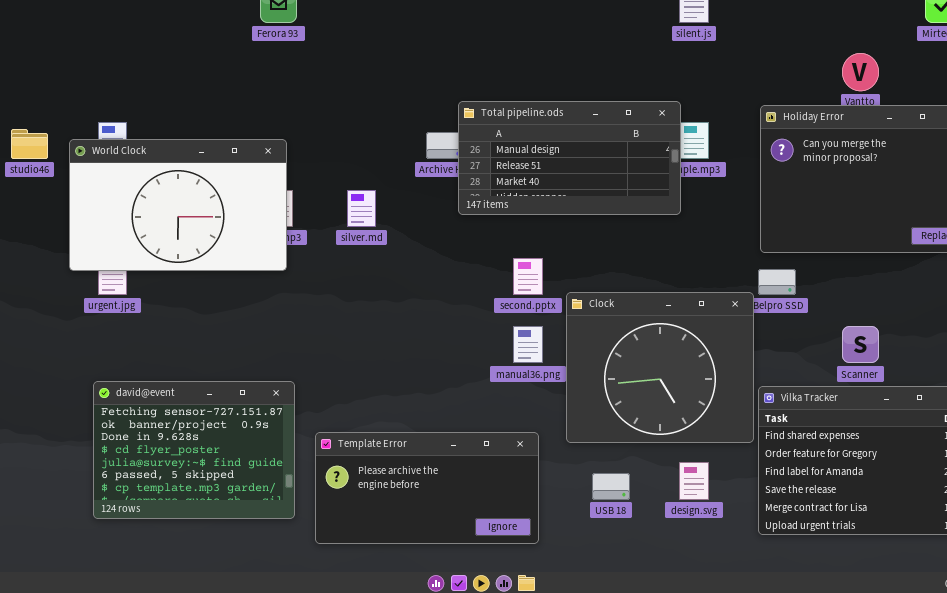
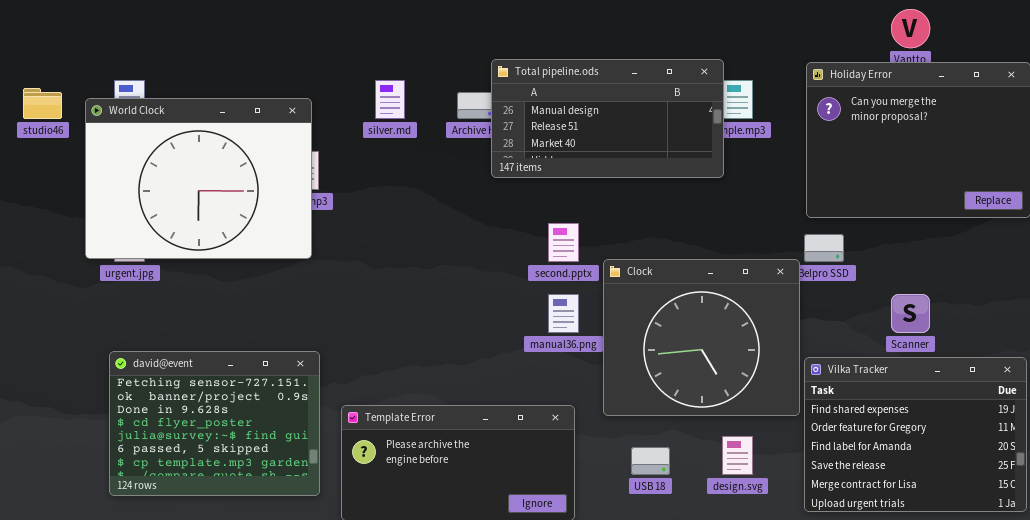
World Clock: [69,139,287,271] -> [85,98,312,259], resized
silver.md: [347,190,376,227] -> [375,80,405,119], moved

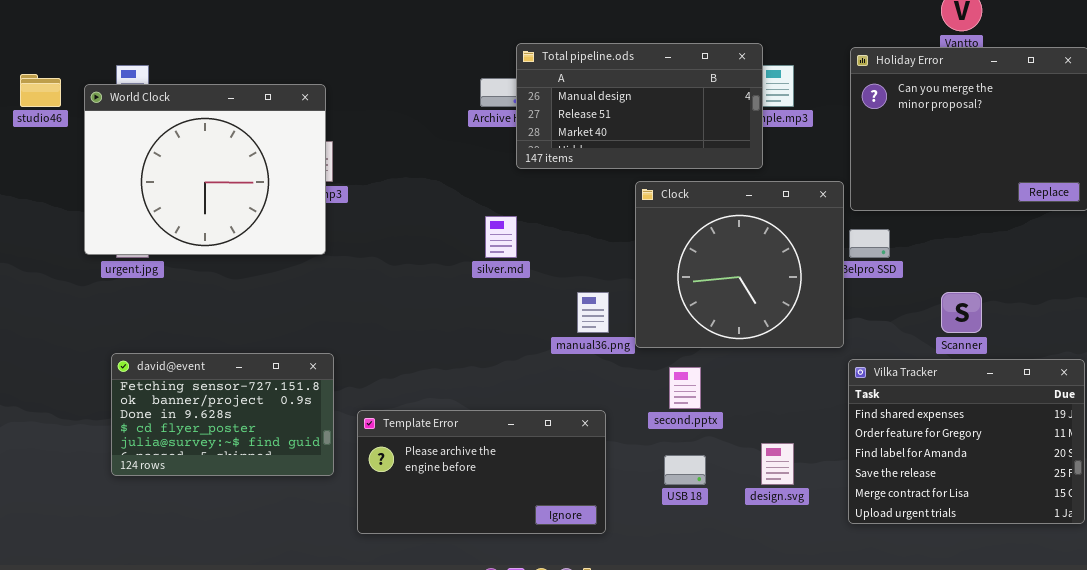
silver.md: [375,80,405,119] -> [485,216,517,258], moved
second.pptx: [548,223,579,262] -> [669,367,701,409], moved
Clock: [603,259,800,416] -> [635,181,844,348], moved
david@event: [109,351,320,496] -> [111,353,334,476], resized

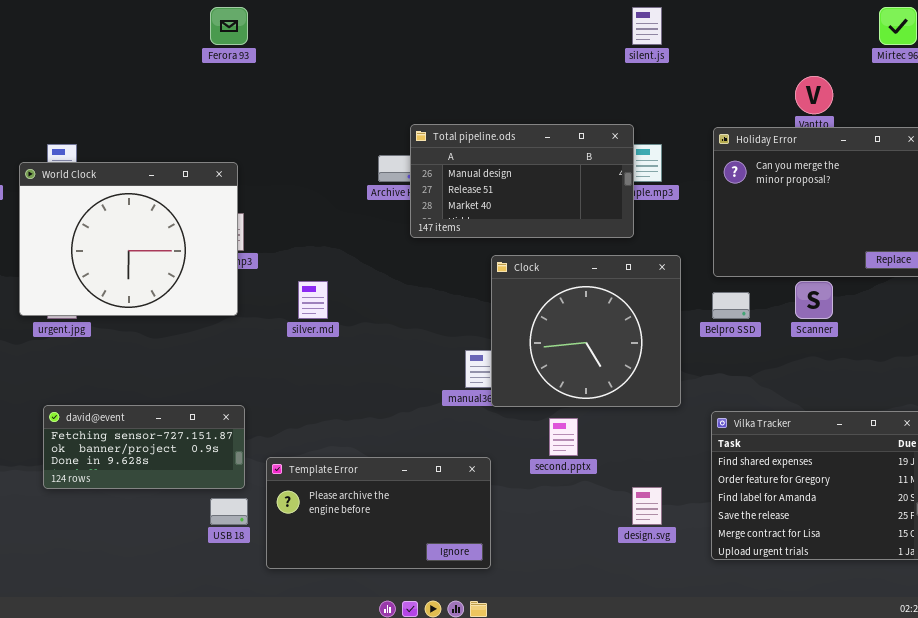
Clock: [635,181,844,348] -> [491,255,681,407], moved
silver.md: [485,216,517,258] -> [298,281,328,319], moved
Scanner: [941,292,982,333] -> [795,281,833,319], moved
david@event: [111,353,334,476] -> [43,405,245,489], resized
USB 18: [664,455,706,485] -> [210,498,248,525], moved

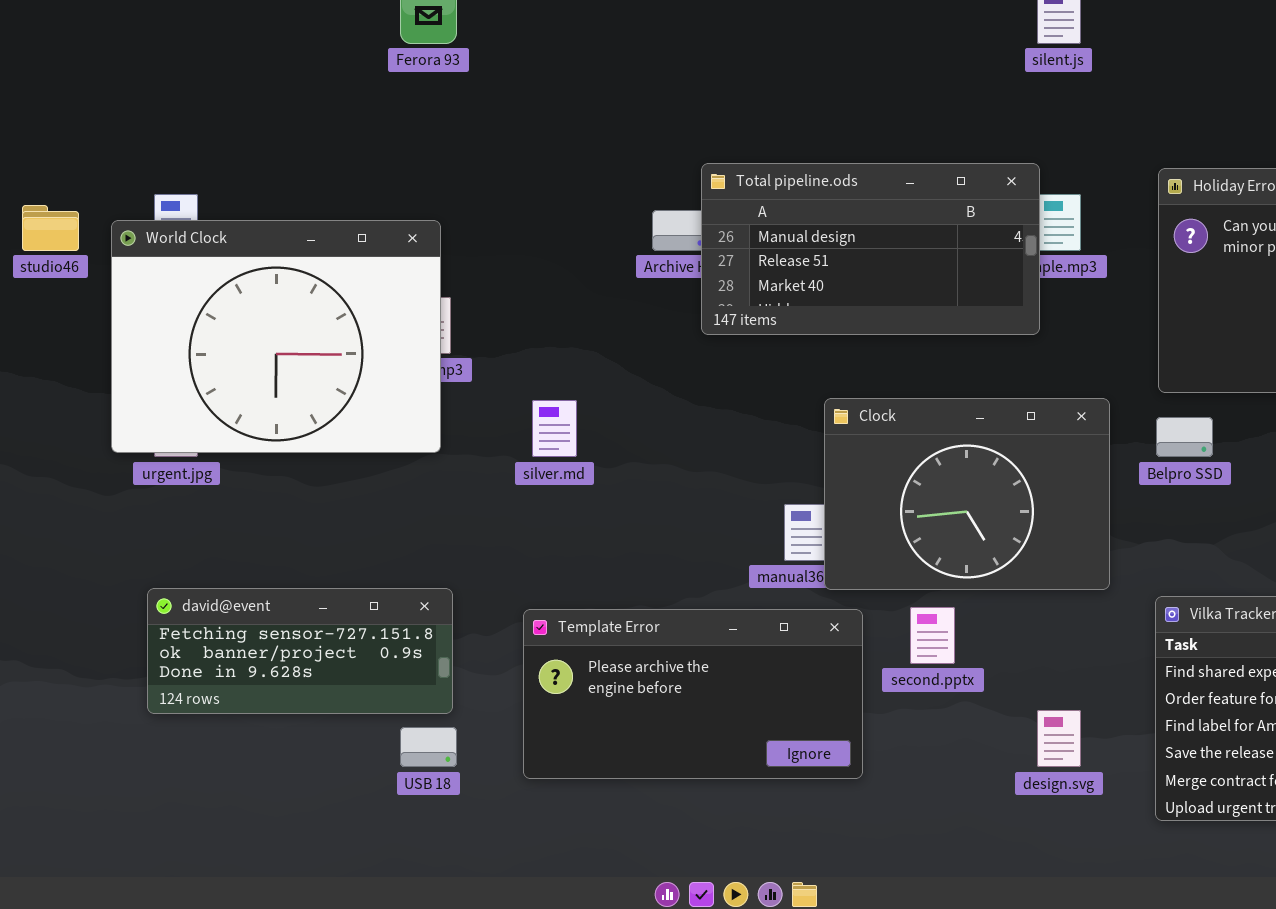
Clock: [491,255,681,407] -> [824,398,1110,590], resized
Template Error: [266,457,491,569] -> [523,609,863,779], moved

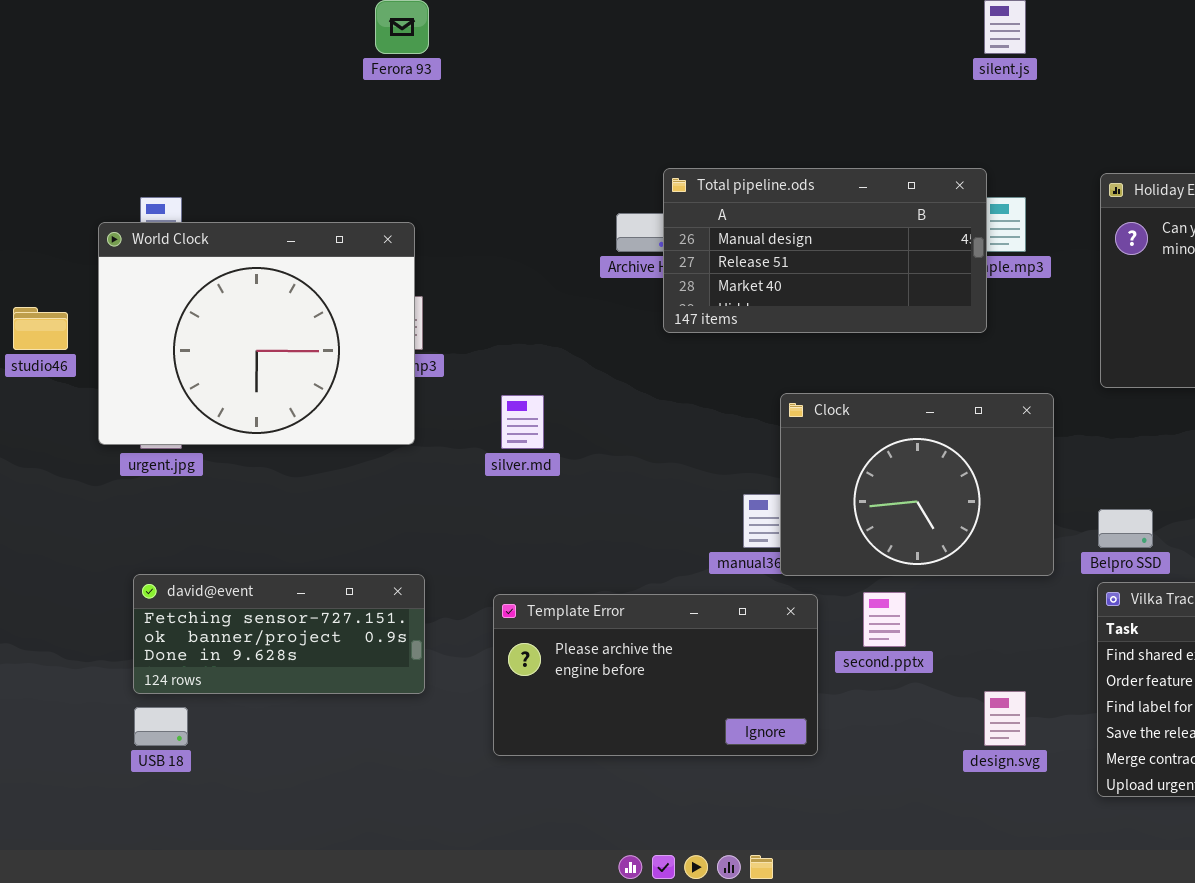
studio46: [22,205,79,251] -> [13,307,68,350], moved
Belpro SSD: [1156,417,1213,457] -> [1098,509,1153,548], moved
USB 18: [400,727,457,767] -> [134,707,188,746], moved

